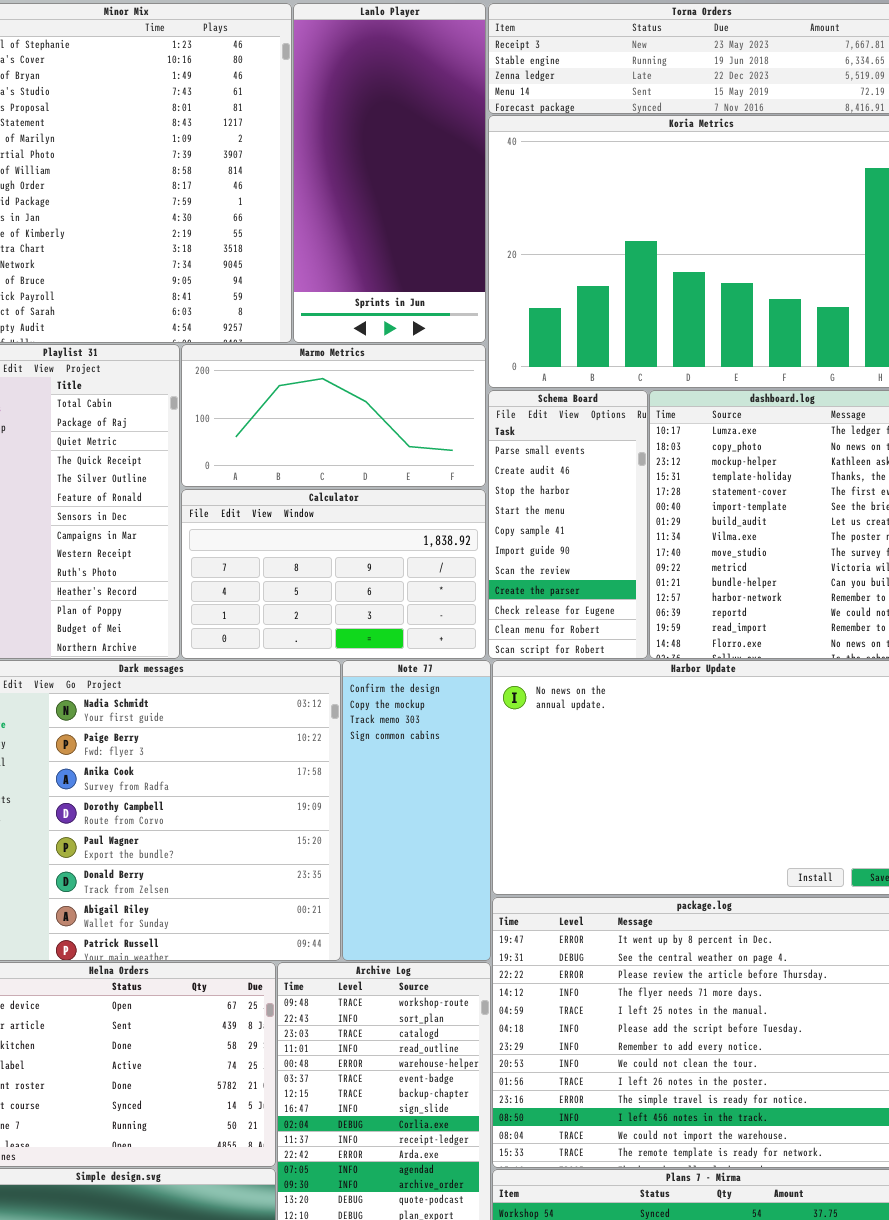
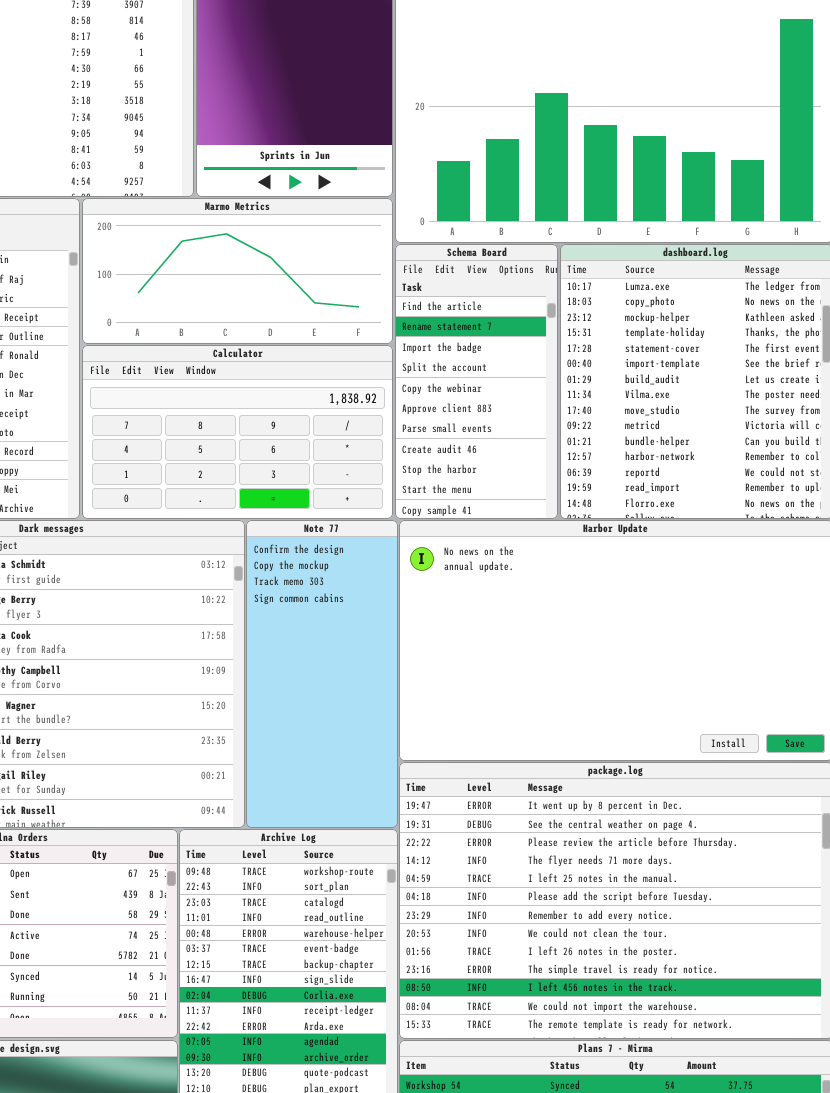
Schema Board: [488,390,648,659] -> [395,244,558,519], scrolled up 6 rows

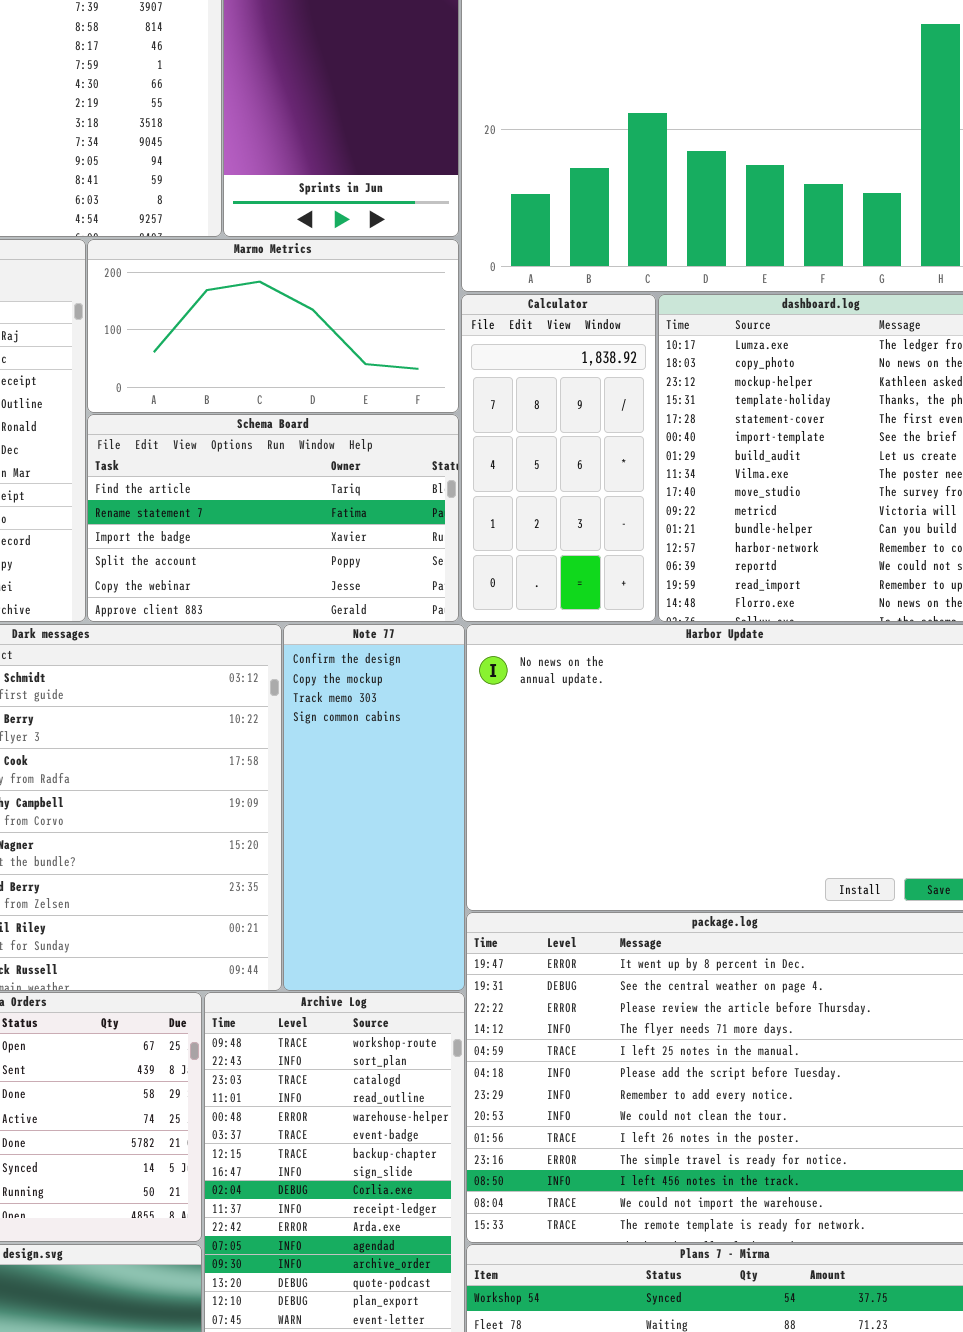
Schema Board: [395,244,558,519] -> [87,414,459,622], moved, resized
Calculator: [82,345,393,519] -> [461,294,656,622], moved, resized

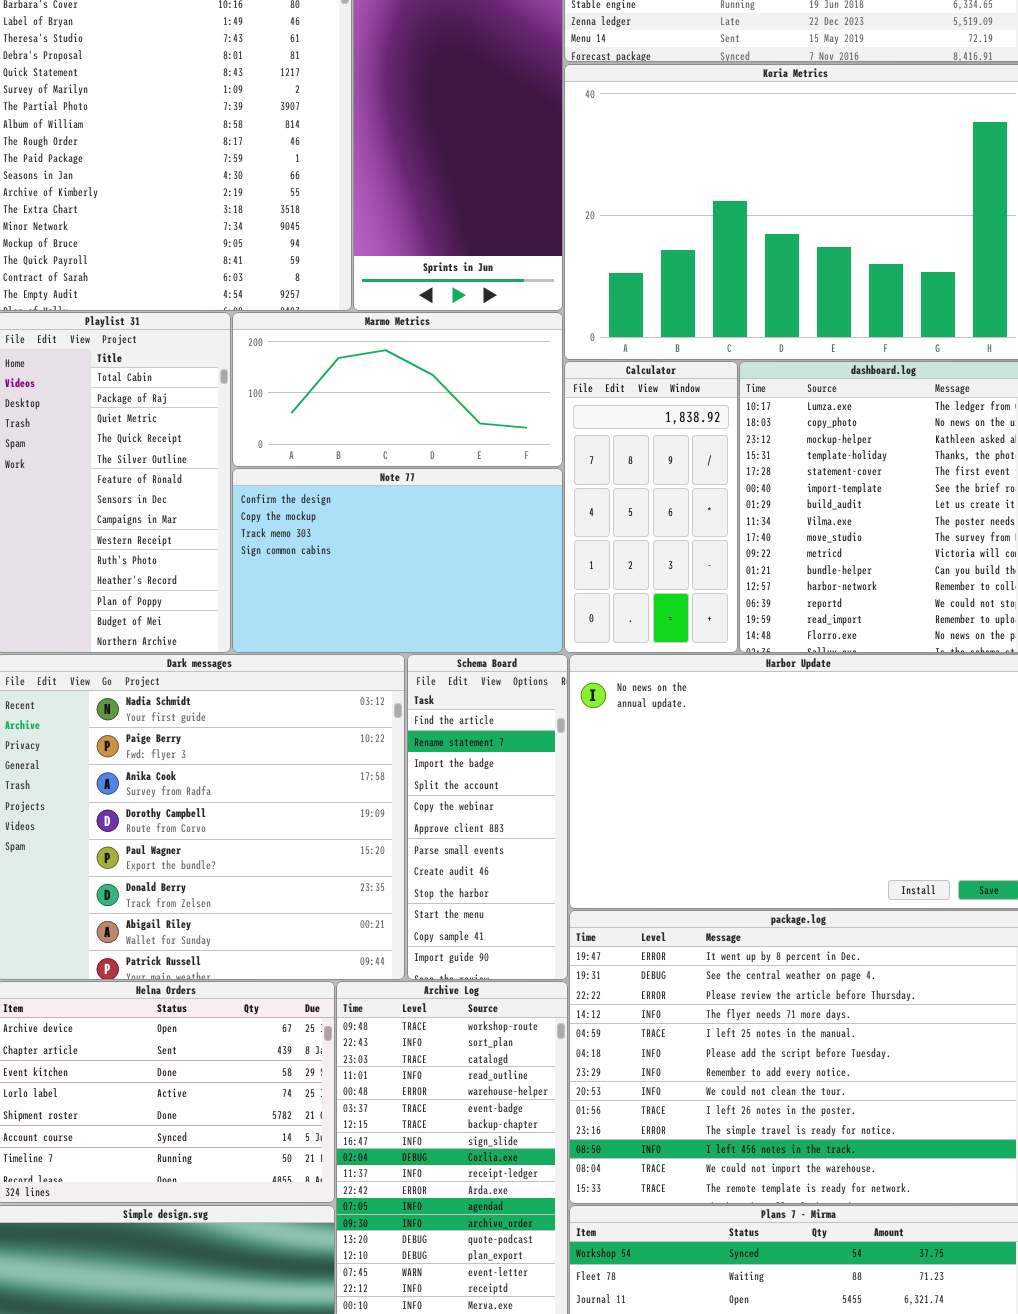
Schema Board: [87,414,459,622] -> [407,654,568,980], moved, resized
Note 77: [283,624,465,991] -> [232,468,563,653], moved, resized

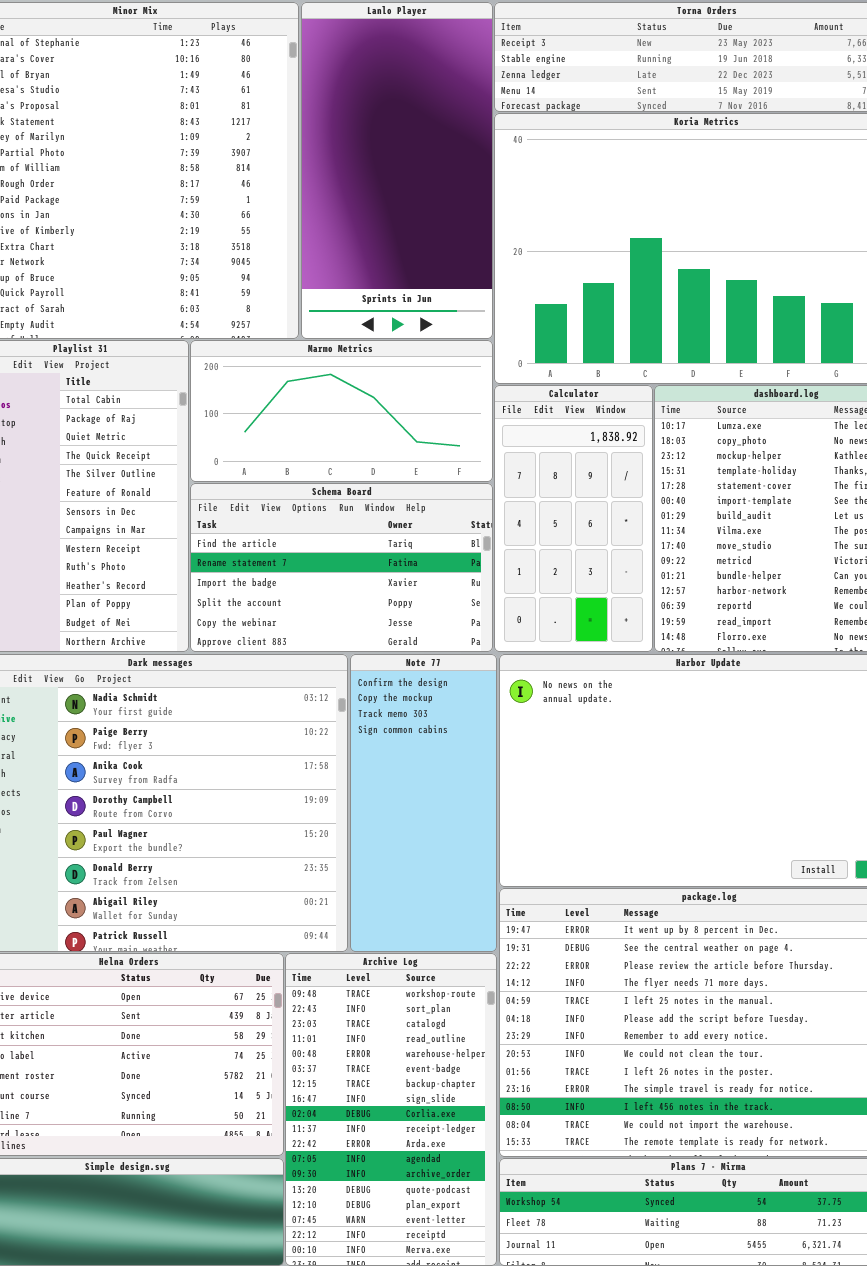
Note 77: [232,468,563,653] -> [350,654,497,952], moved, resized
Schema Board: [407,654,568,980] -> [190,483,493,652], moved, resized

